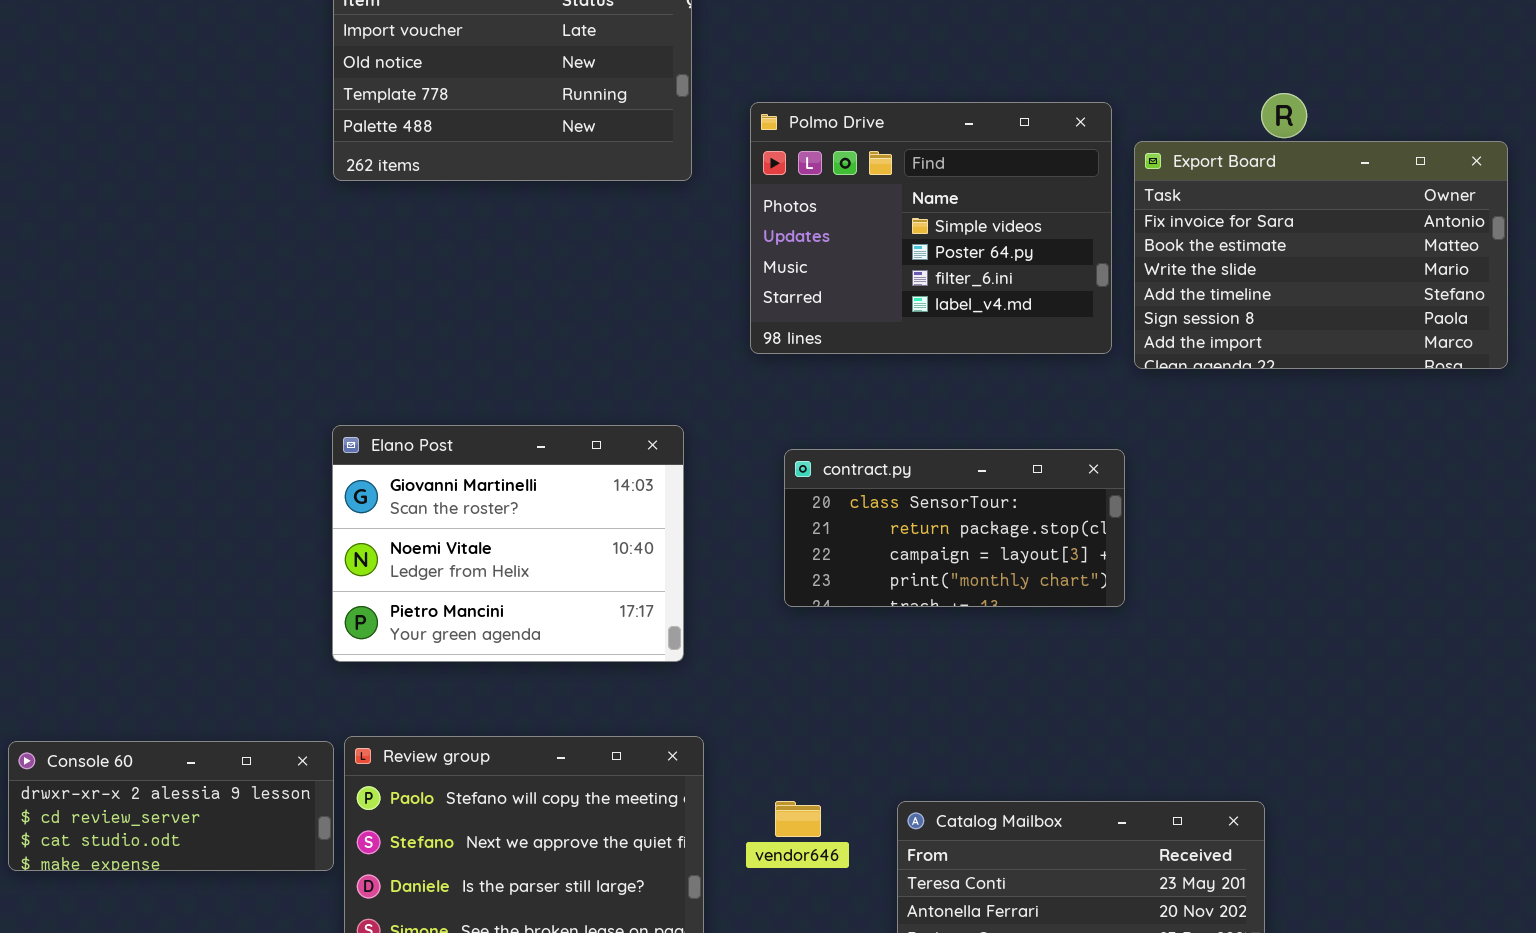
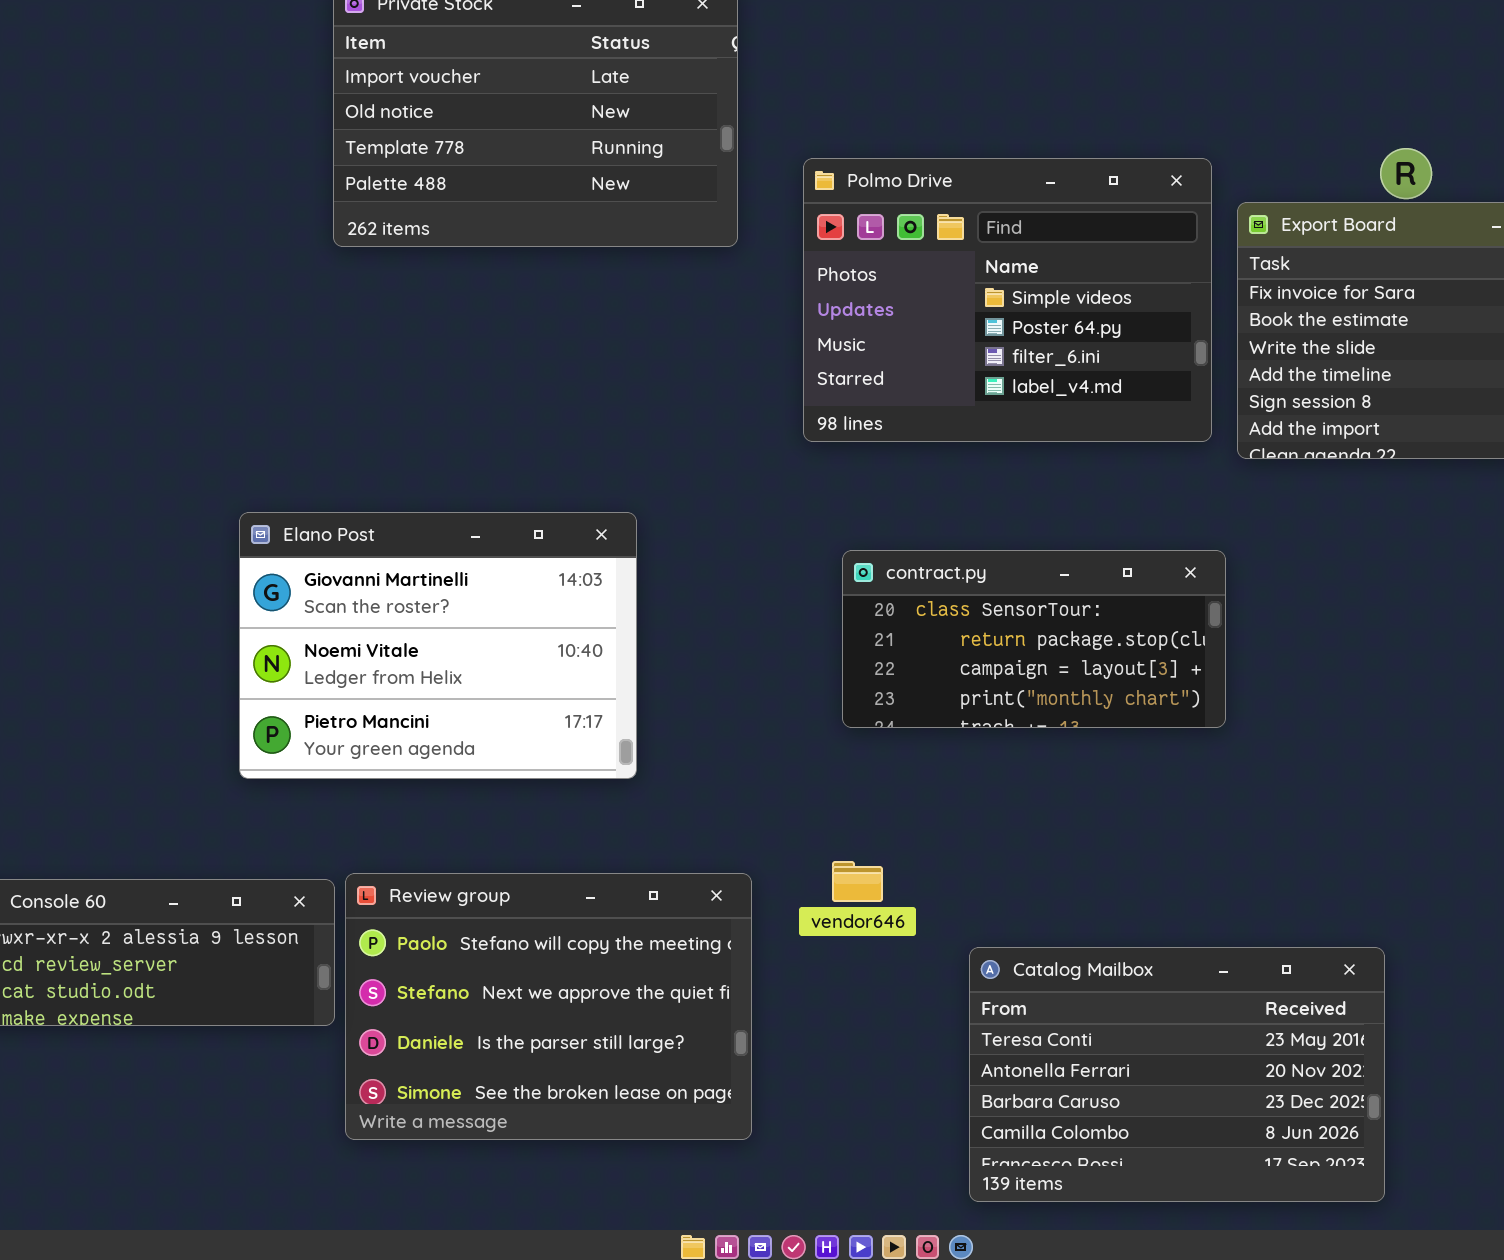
Elano Post: [332,425,684,662] -> [239,512,637,779], moved
vendor646: [775,801,821,837] -> [832,861,883,902], moved

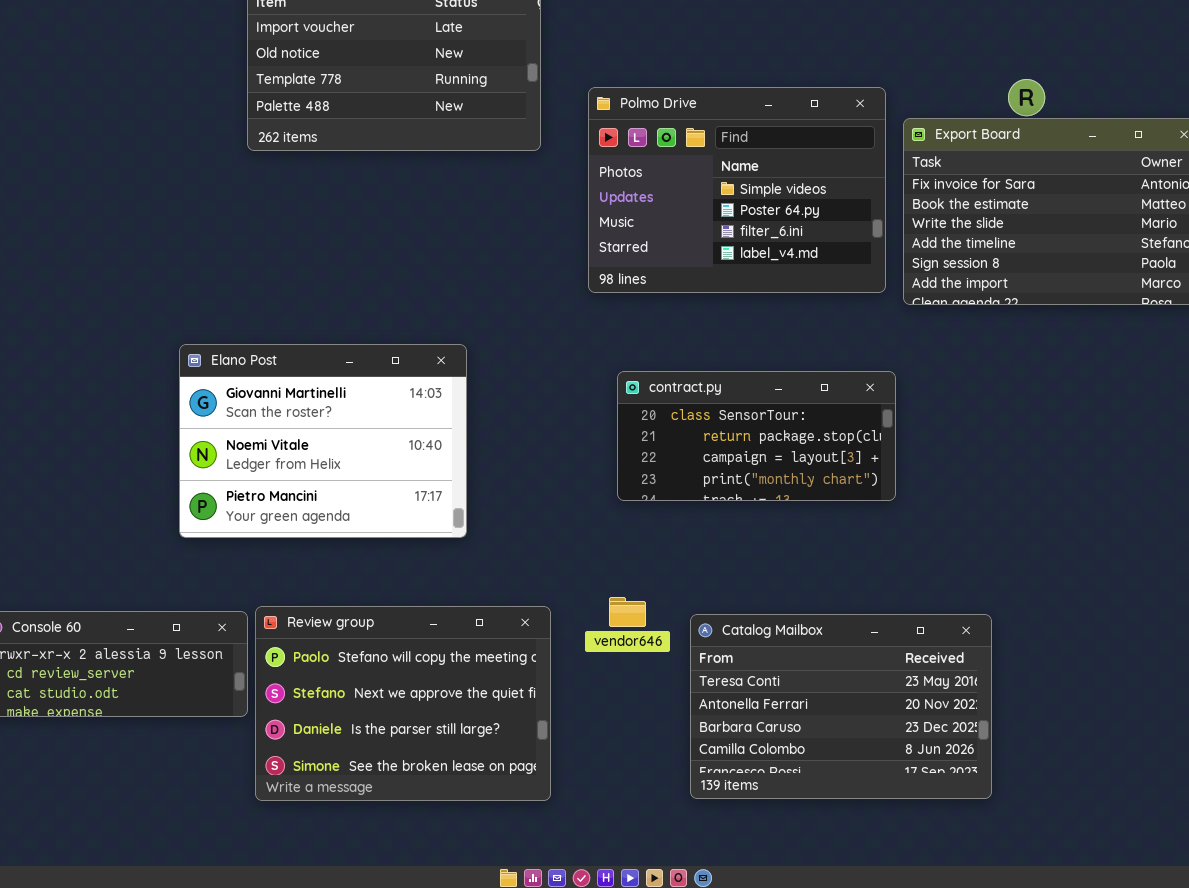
Catalog Mailbox: [969,947,1385,1202] -> [690,614,992,799], moved

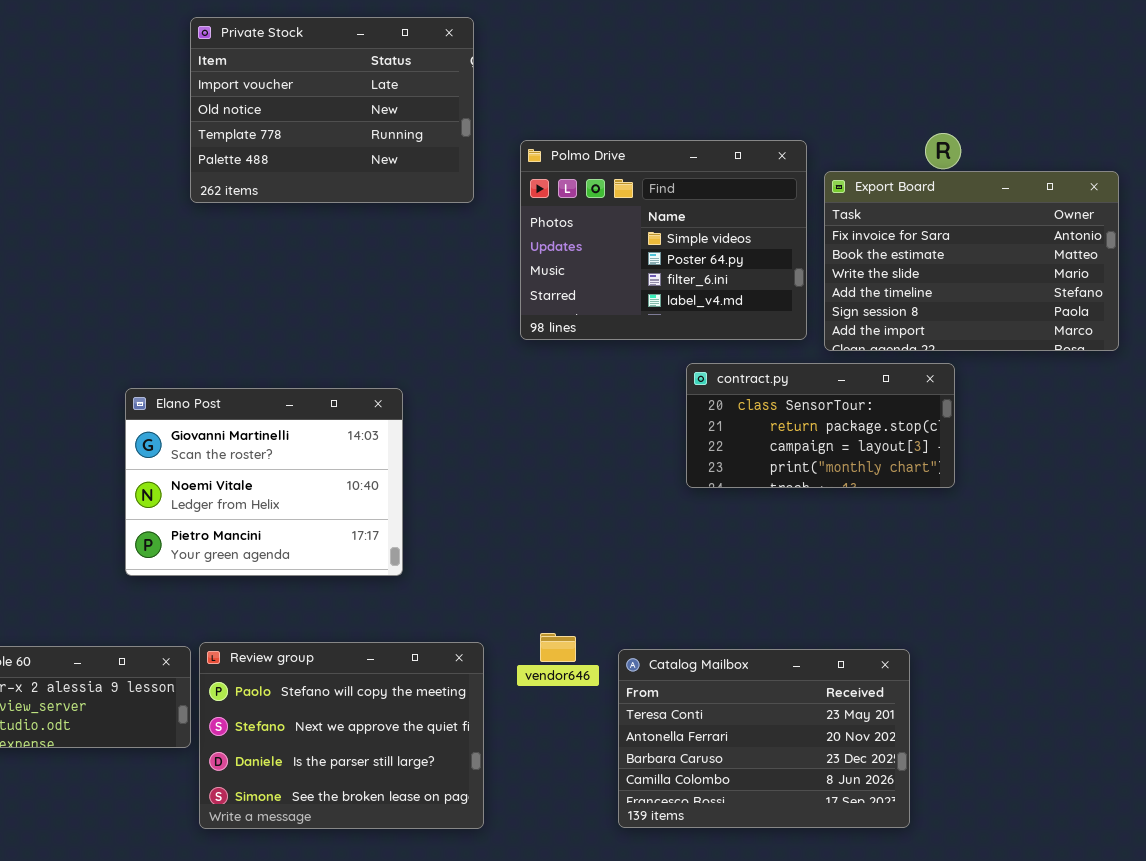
contract.py: [617,371,896,501] -> [686,363,955,488], moved

